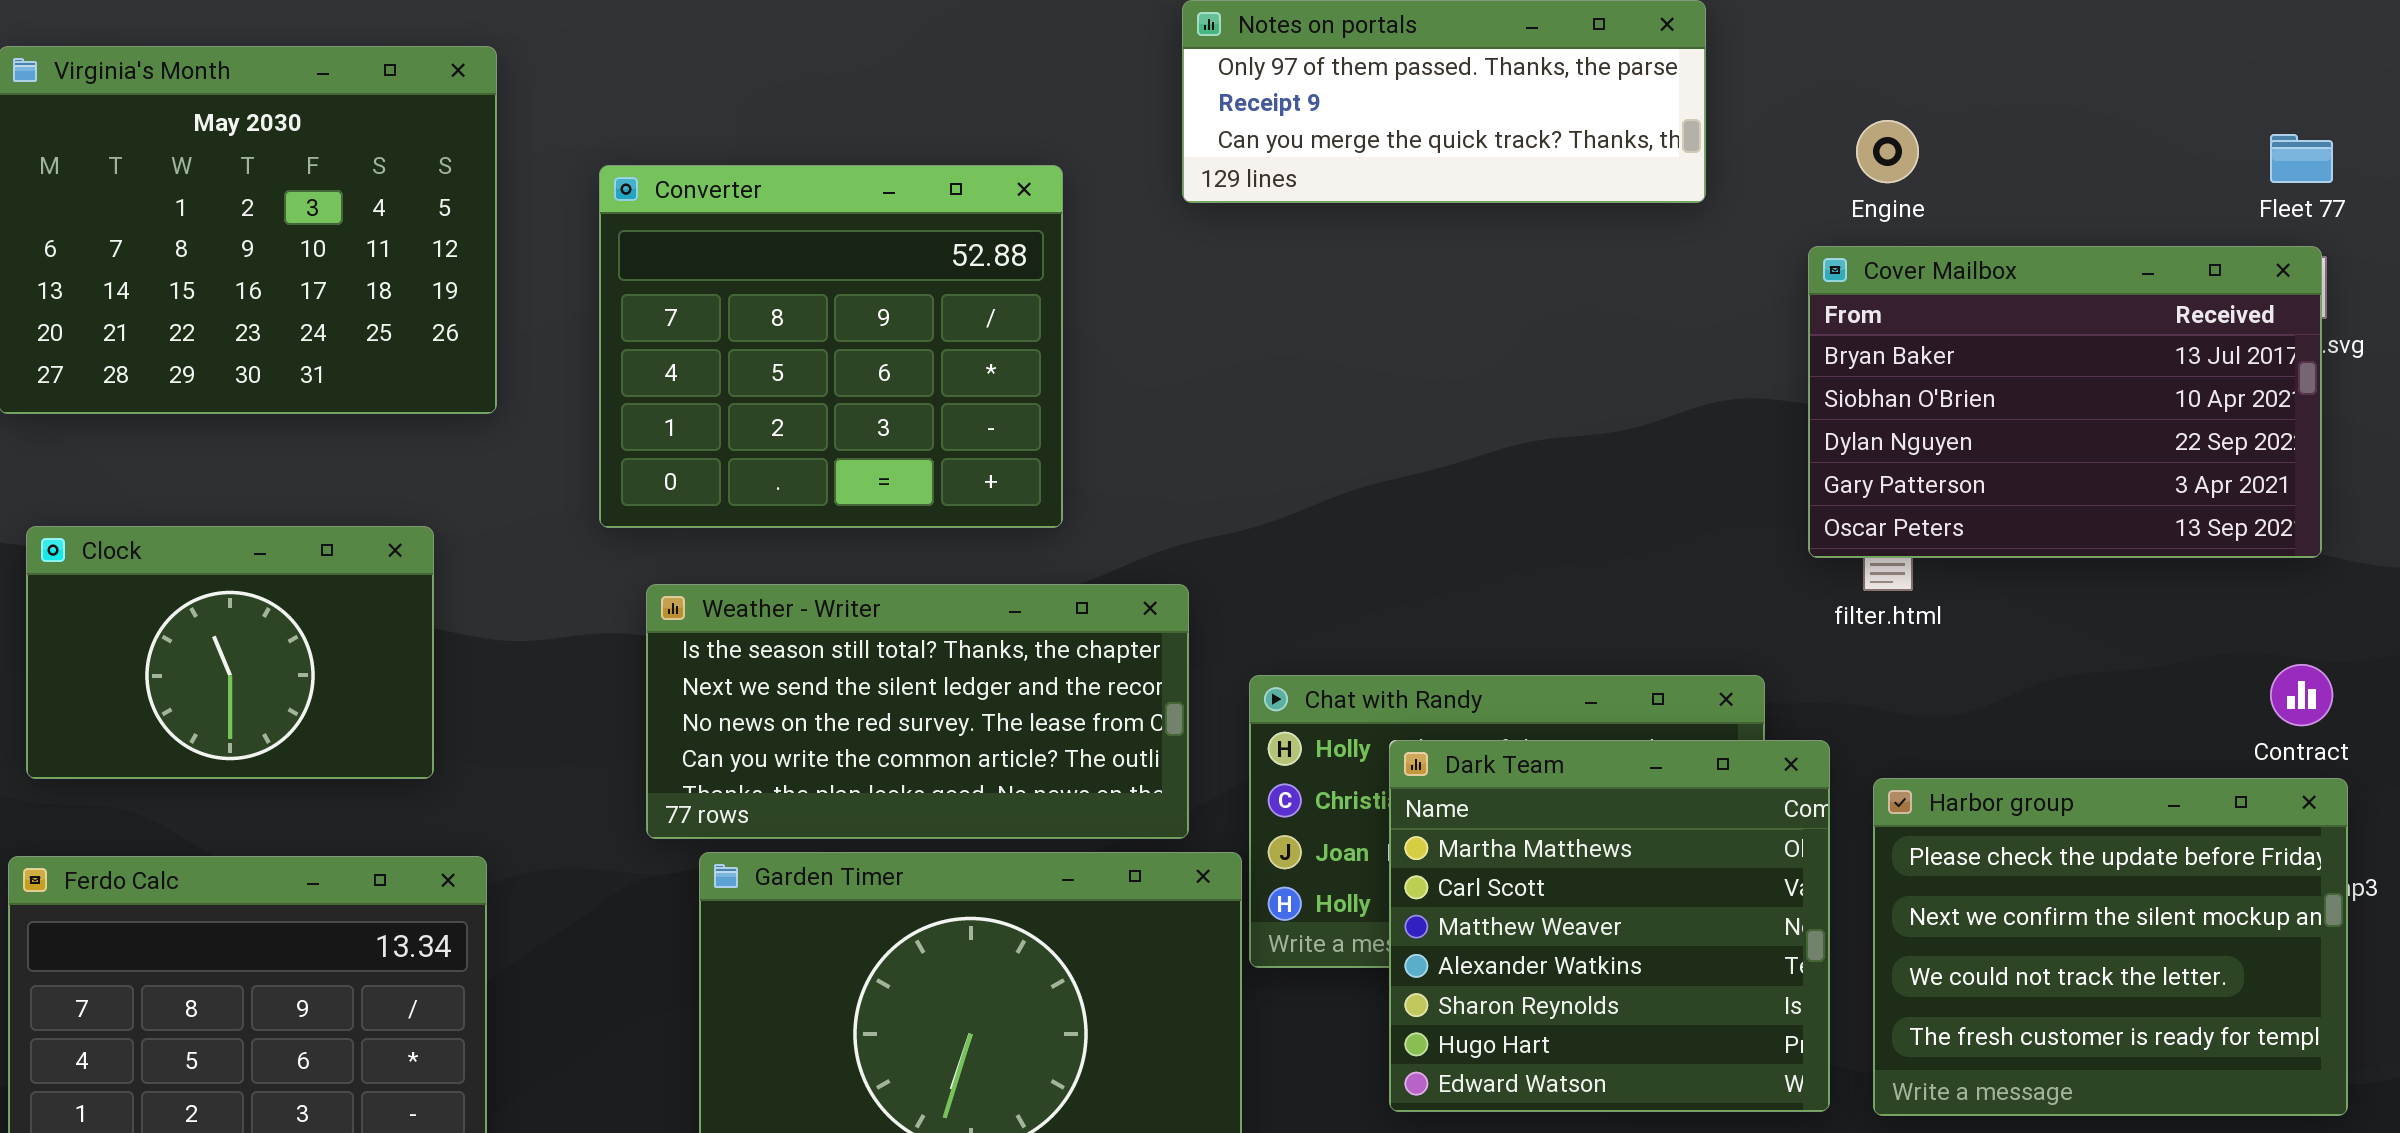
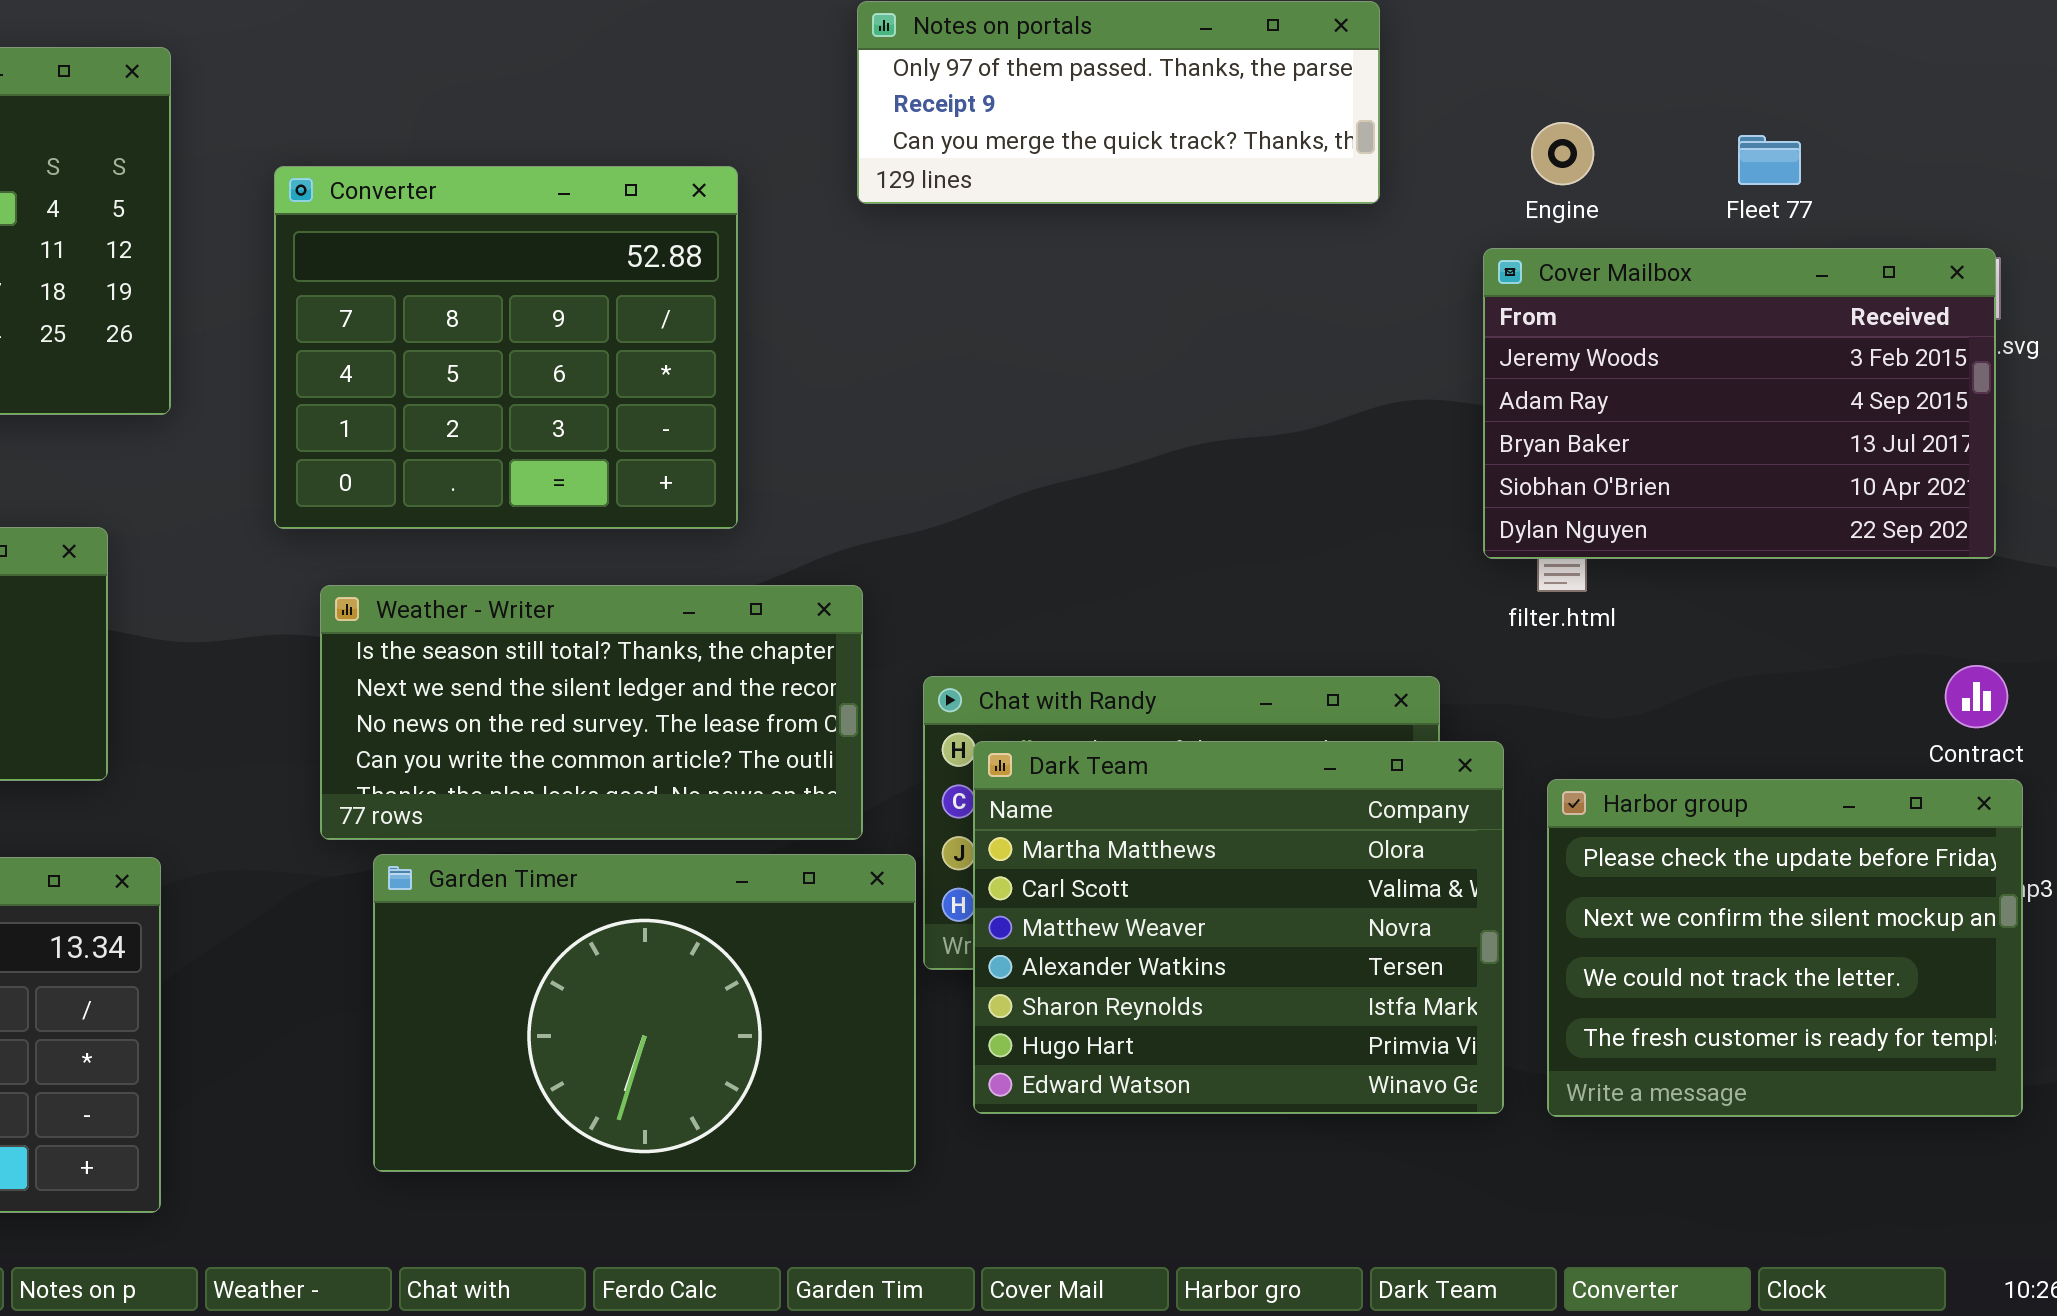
Fleet 77: [2270,134,2333,183] -> [1738,135,1801,185], moved
Cover Mailbox: [1808,246,2322,558] -> [1483,248,1996,559], scrolled up 2 rows
Dark Team: [1389,740,1830,1112] -> [973,741,1504,1114], resized

